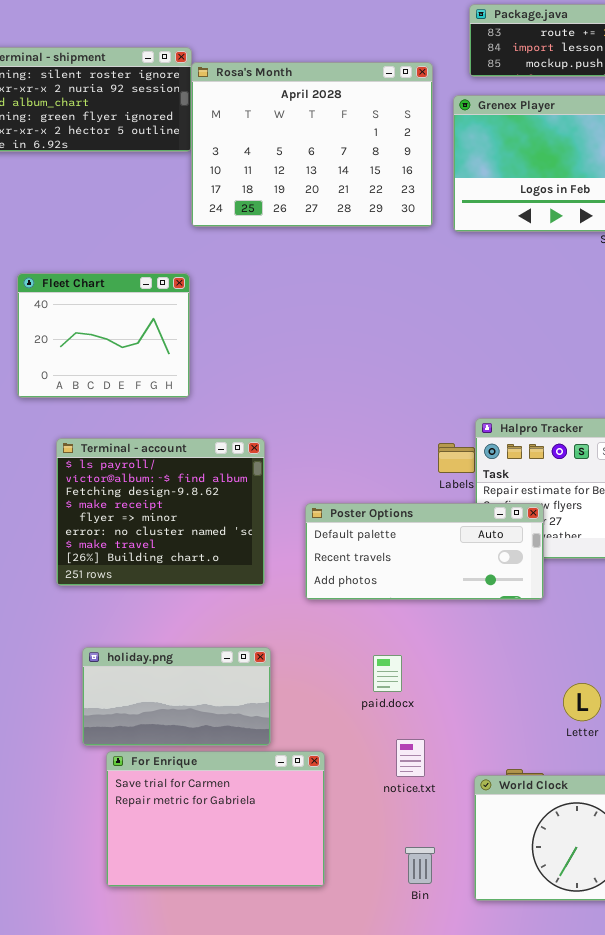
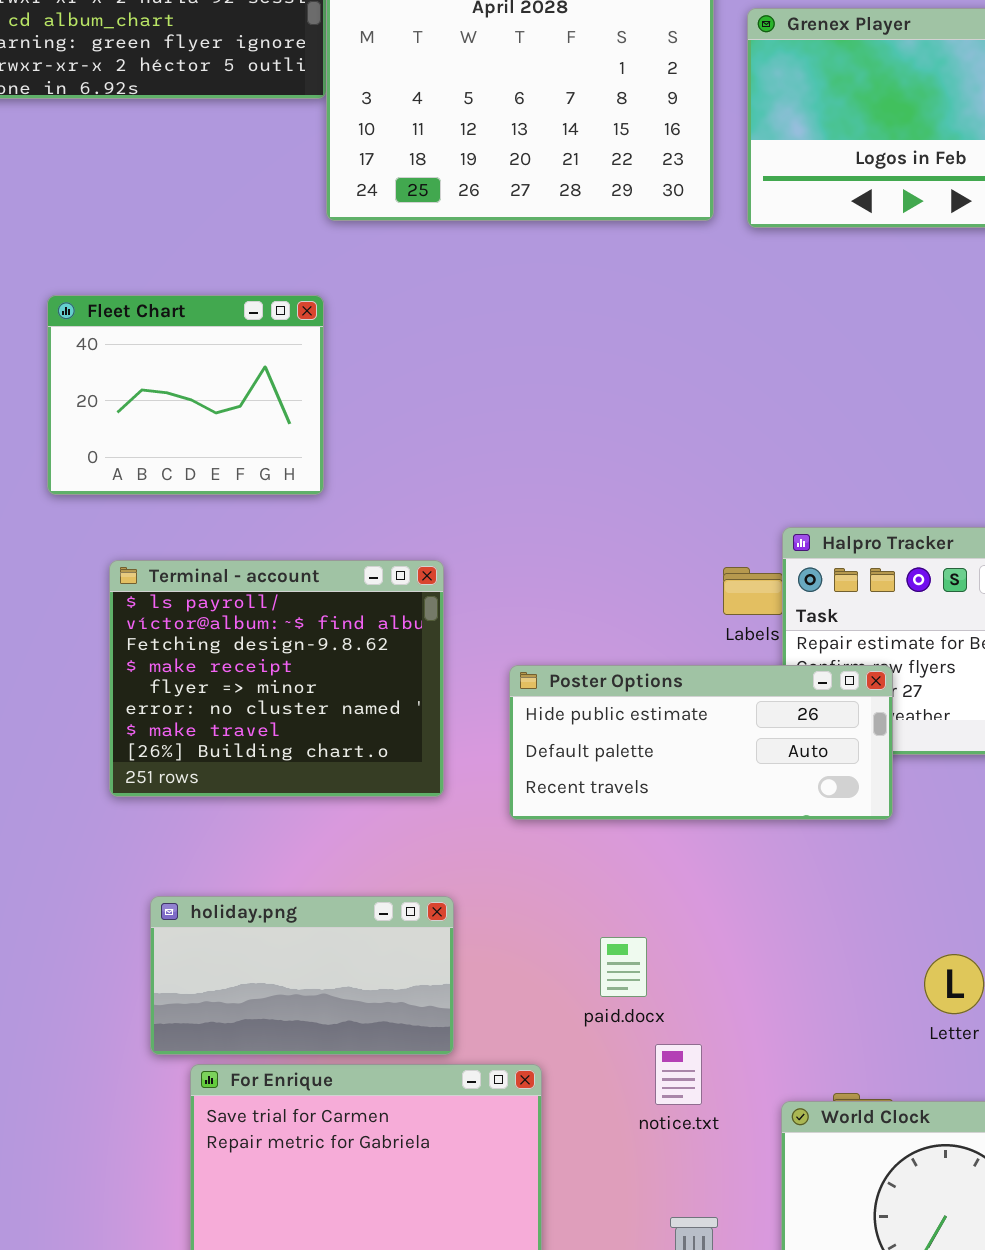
Poster Options: [305,503,544,600] -> [509,665,893,820], scrolled up 1 row
paid.docx: [373,655,402,692] -> [600,937,647,997], moved

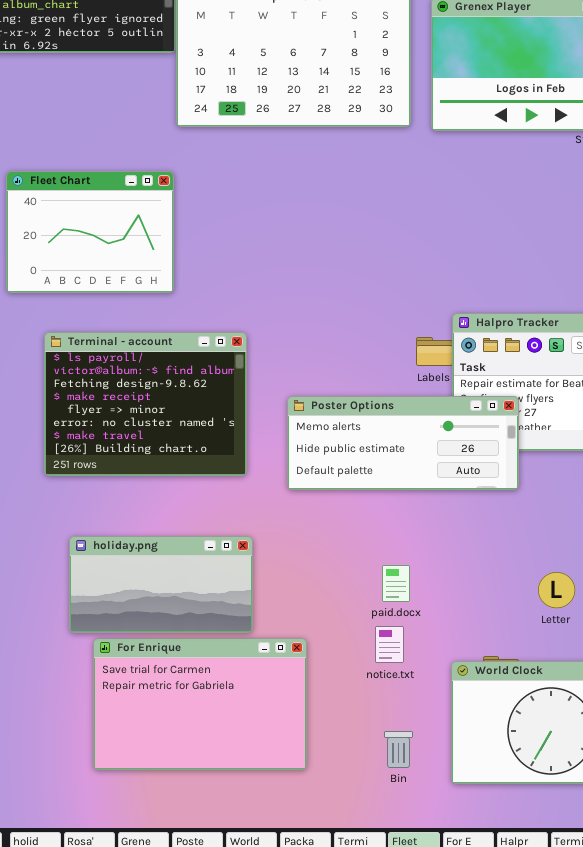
Poster Options: [509,665,893,820] -> [287,396,519,490], scrolled up 1 row
paid.docx: [600,937,647,997] -> [382,565,410,602], moved

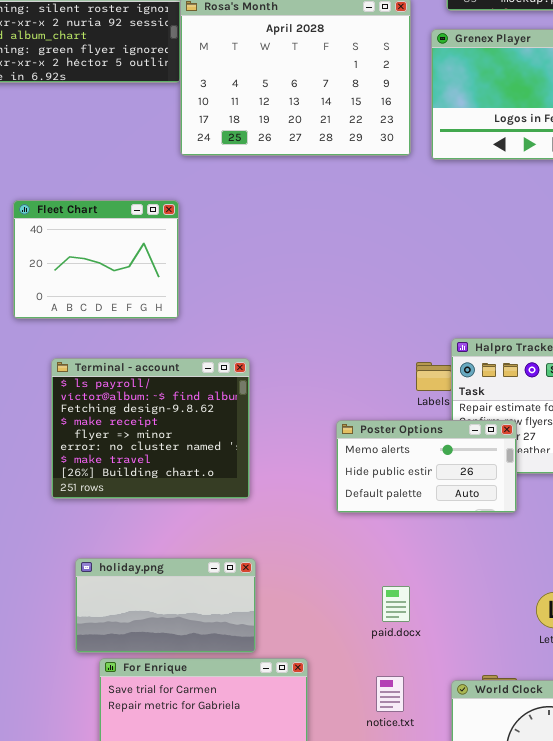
Poster Options: [287,396,519,490] -> [336,420,517,513], resized
notice.txt: [375,626,404,663] -> [376,676,404,712], moved

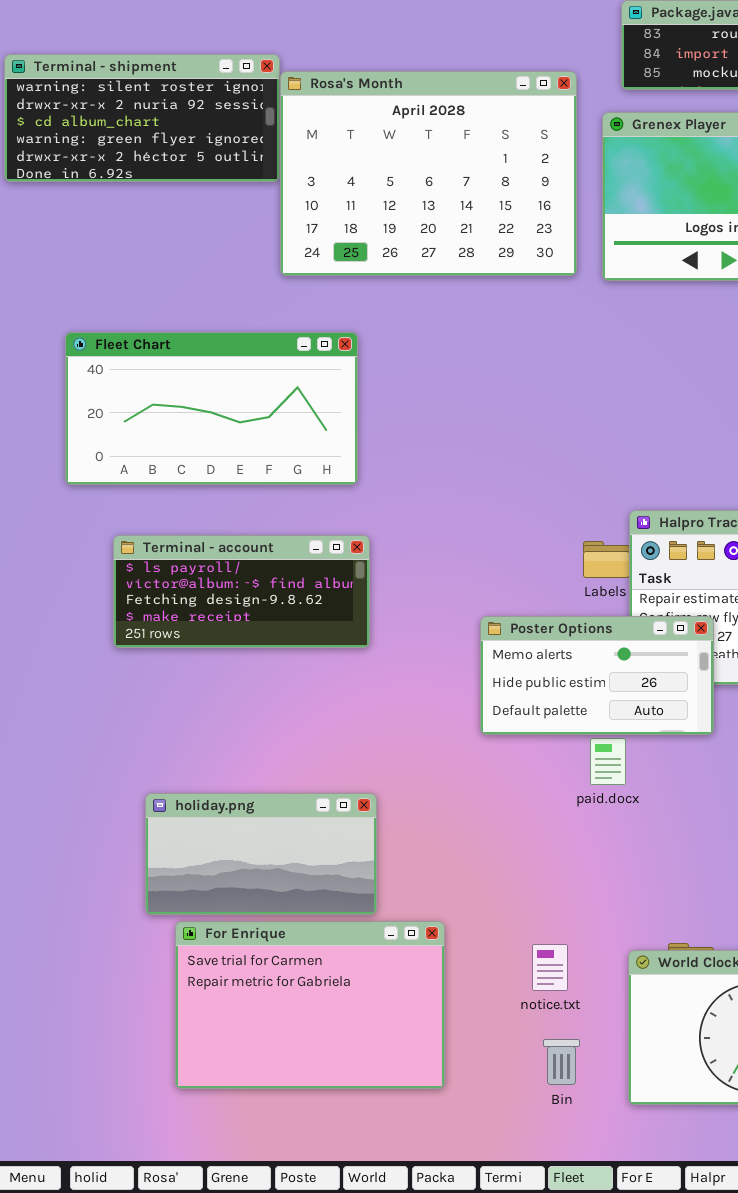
Fleet Chart: [13,200,179,319] -> [65,332,358,485], resized
Terminal - account: [51,358,250,499] -> [113,535,370,648], resized
paid.docx: [382,586,410,622] -> [590,738,626,785], moved

